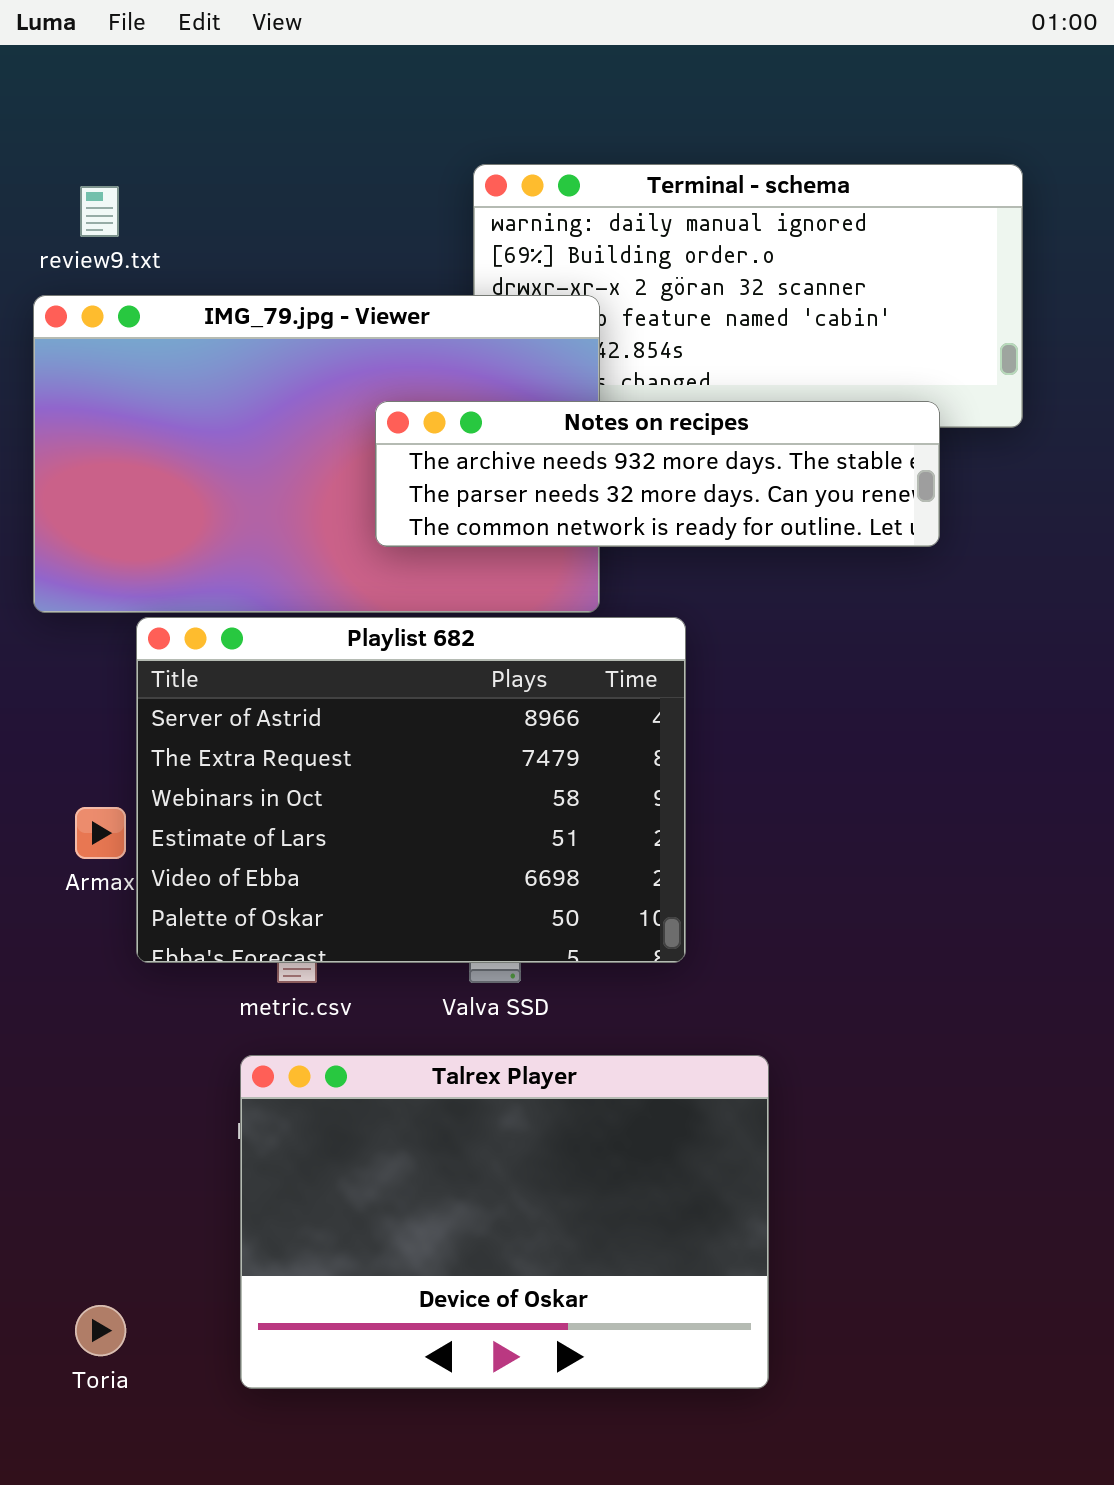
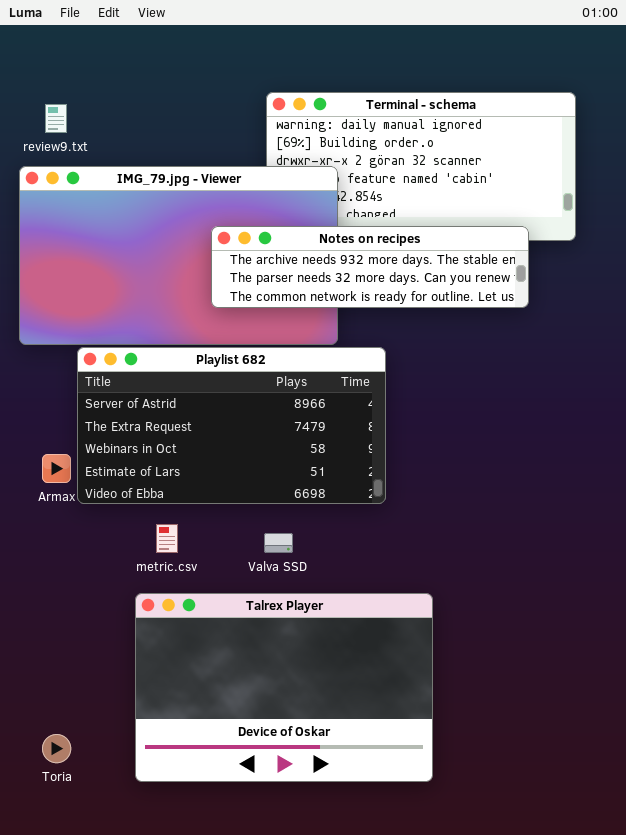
Playlist 682: [136,617,686,963] -> [77,347,386,504], resized

